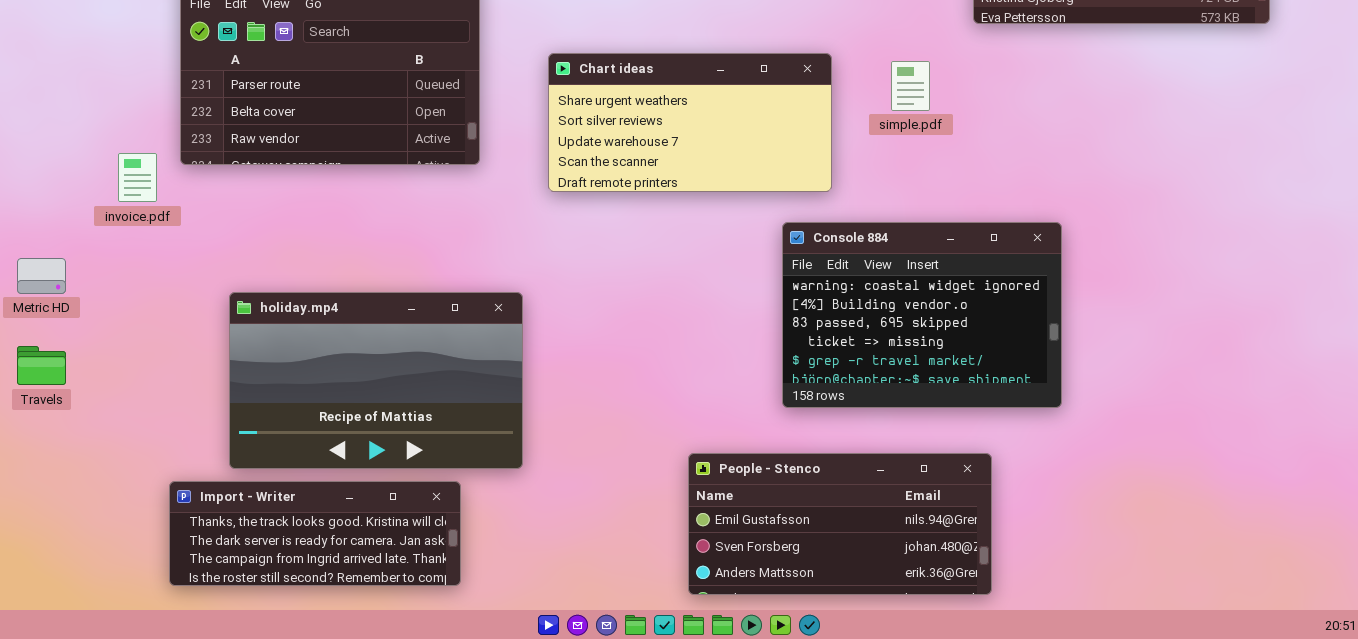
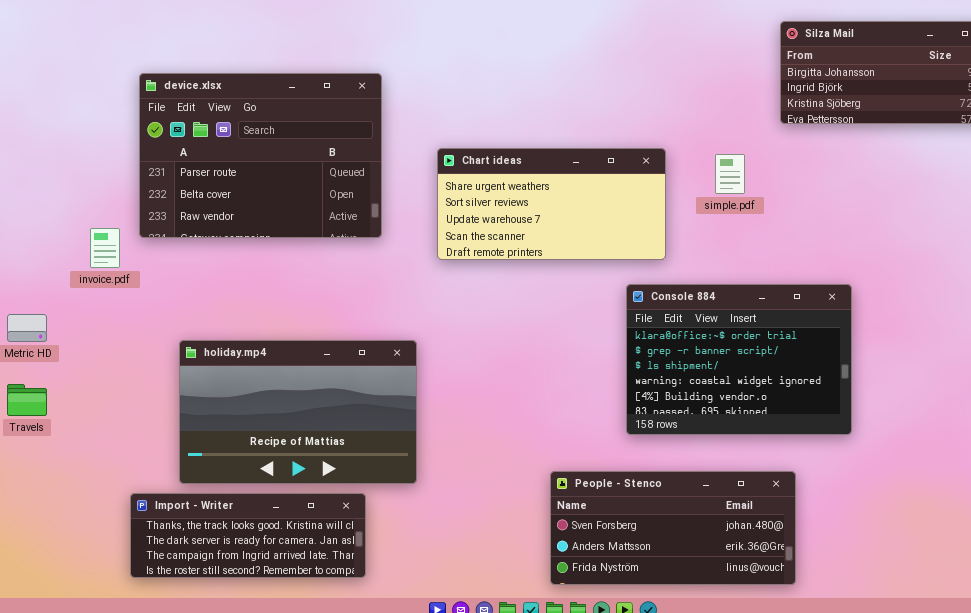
Console 884: [782,222,1062,408] -> [626,284,852,435], scrolled up 3 rows
People - Stenco: [688,453,992,595] -> [550,471,796,585], scrolled down 1 row

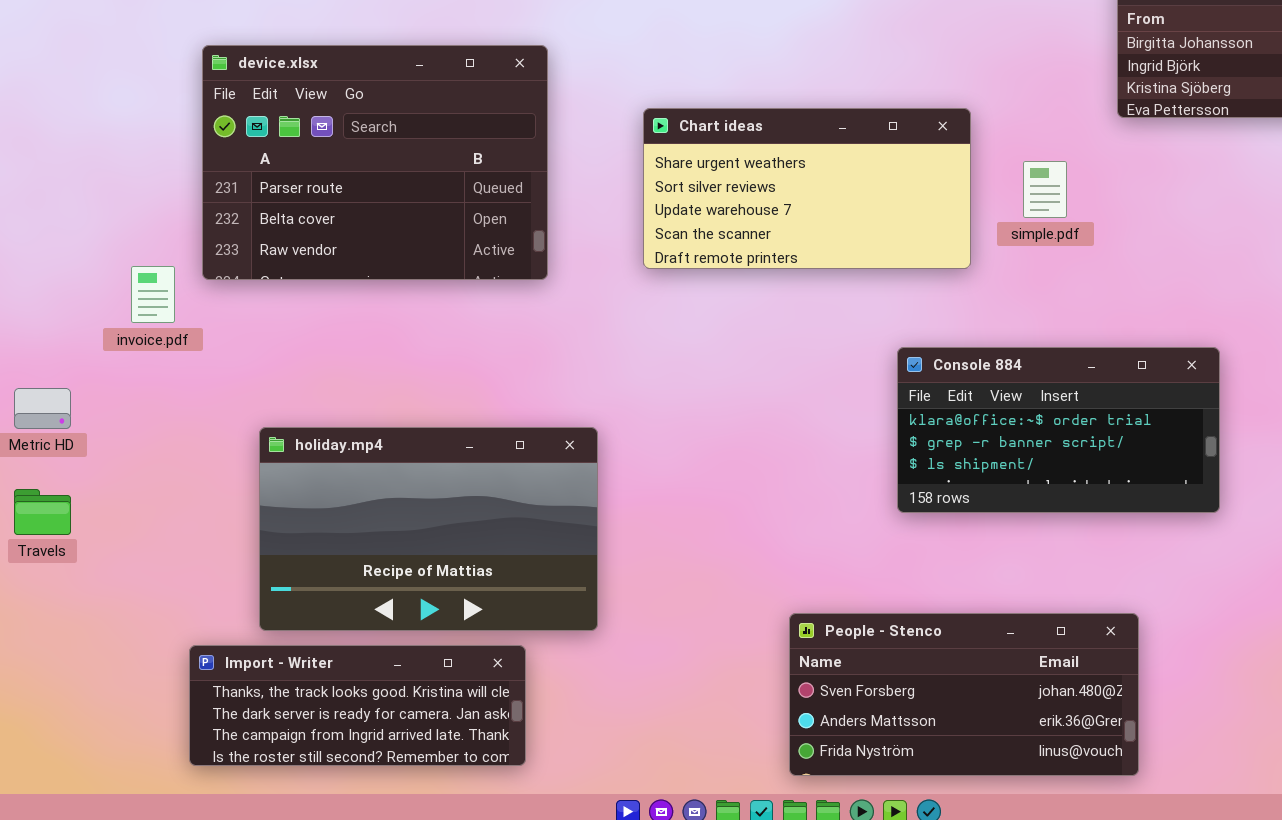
Chart ideas: [437,148,666,260] -> [643,108,971,269], moved
Console 884: [626,284,852,435] -> [897,347,1220,513], resized

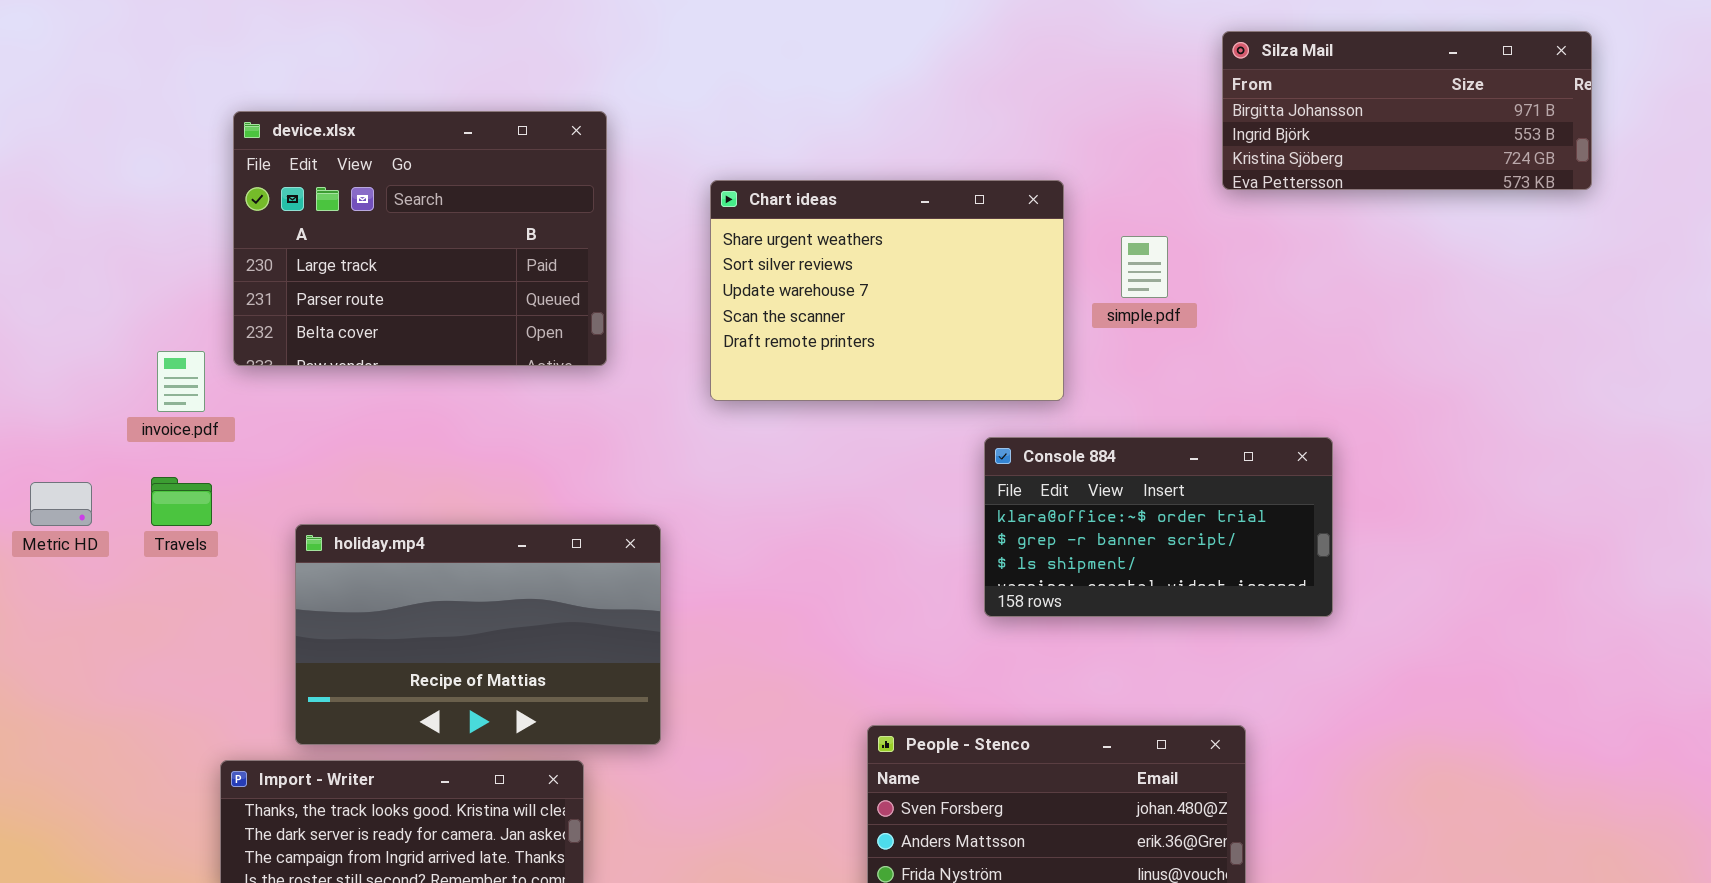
device.xlsx: [202,45,548,280] -> [233,111,607,366], scrolled up 1 row
Chart ideas: [643,108,971,269] -> [710,180,1064,401], resized
Travels: [14,489,71,535] -> [151,477,212,526], moved

